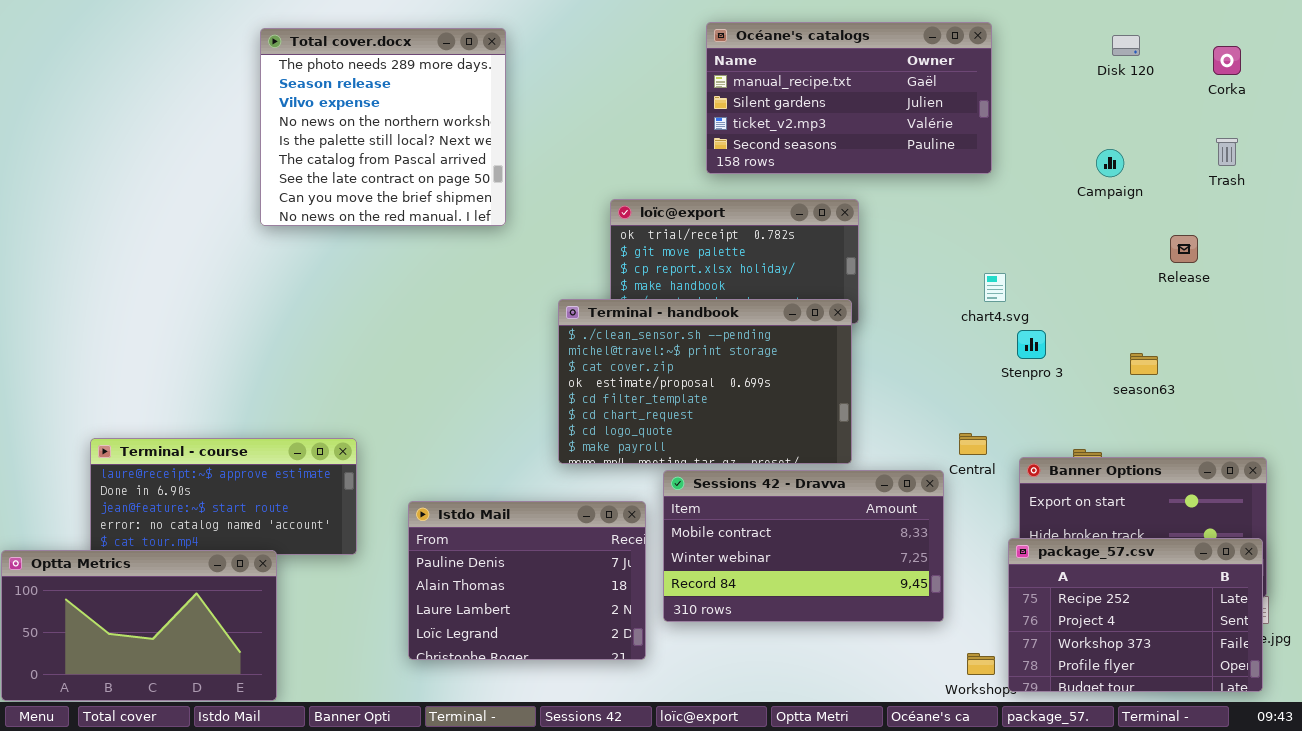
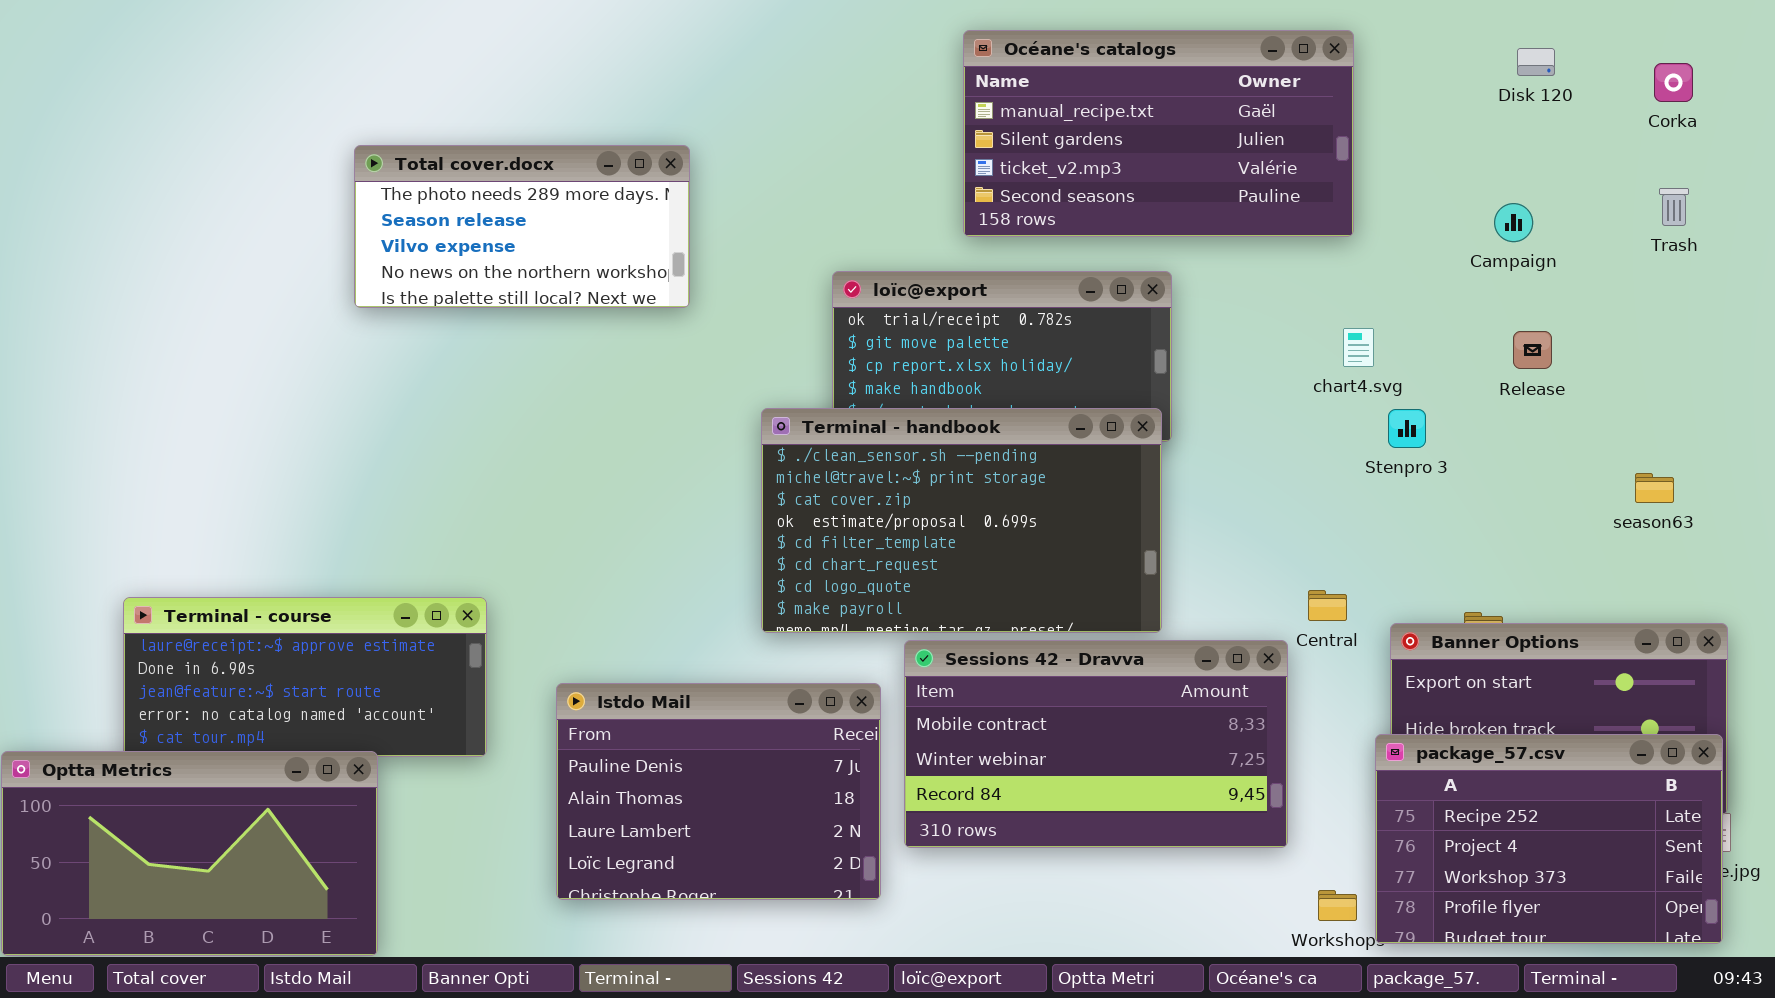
Total cover.docx: [260,28,506,226] -> [354,145,690,308], resized
Release: [1170,235,1198,263] -> [1513,331,1552,369], moved
chart4.svg: [984,273,1006,302] -> [1343,328,1374,367], moved
Stenpro 3: [1017,330,1046,359] -> [1388,409,1426,448], moved
season63: [1130,353,1158,375] -> [1635,473,1674,503], moved

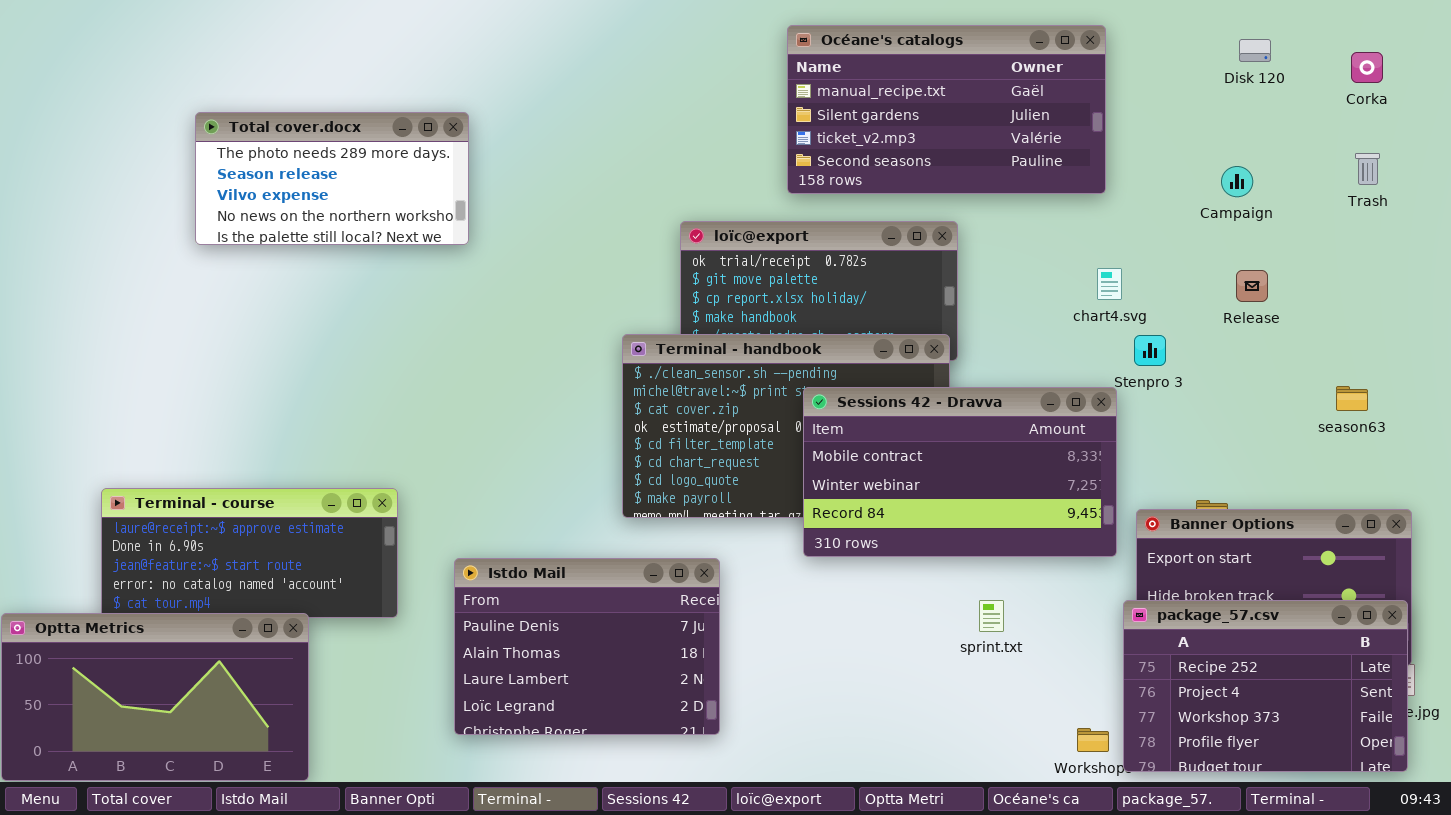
Total cover.docx: [354,145,690,308] -> [195,112,469,245], moved
Sessions 42 - Dravva: [904,640,1288,848] -> [803,387,1117,557], moved

